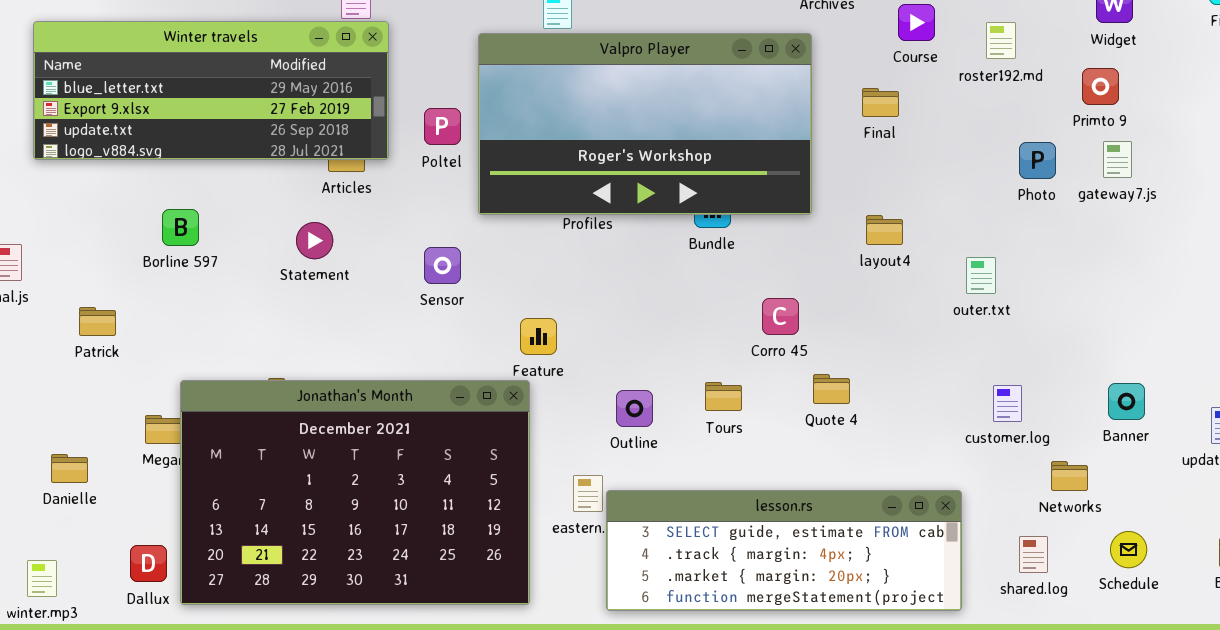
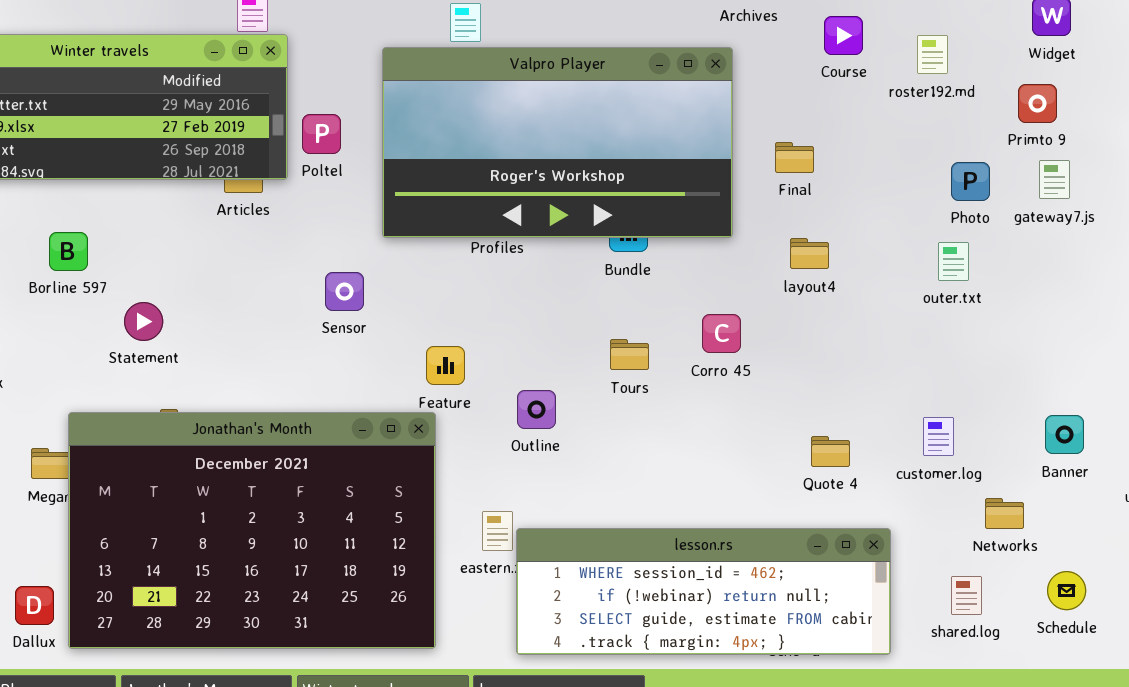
Final: [862,88,899,117] -> [775,142,814,173], moved
Poltel: [424,108,461,145] -> [302,114,341,154], moved
Statement: [296,222,333,259] -> [124,302,163,341], moved
outer.txt: [966,257,996,294] -> [938,242,969,281], moved
Corro 45: [762,298,799,335] -> [702,314,741,353], moved
Quote 4: [813,374,850,404] -> [811,436,850,467], moved
Tours: [705,382,742,411] -> [610,339,649,370], moved
Outline: [616,390,653,427] -> [517,390,556,429], moved
lesson.rs: [606,490,962,611] -> [516,528,891,655], scrolled up 2 rows

